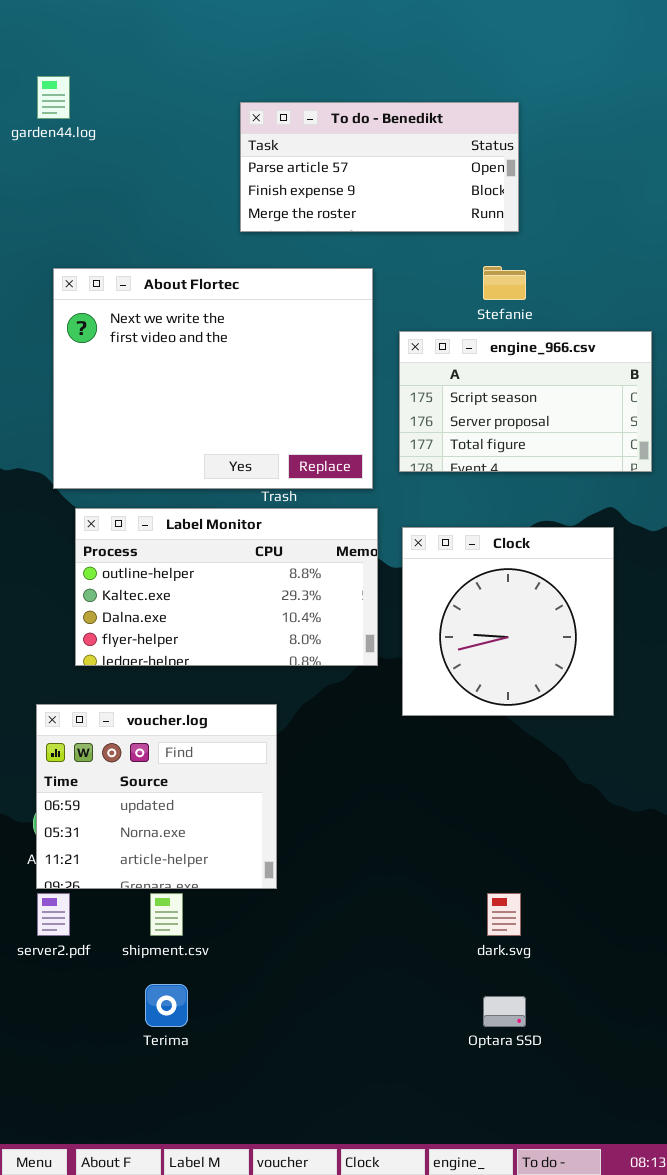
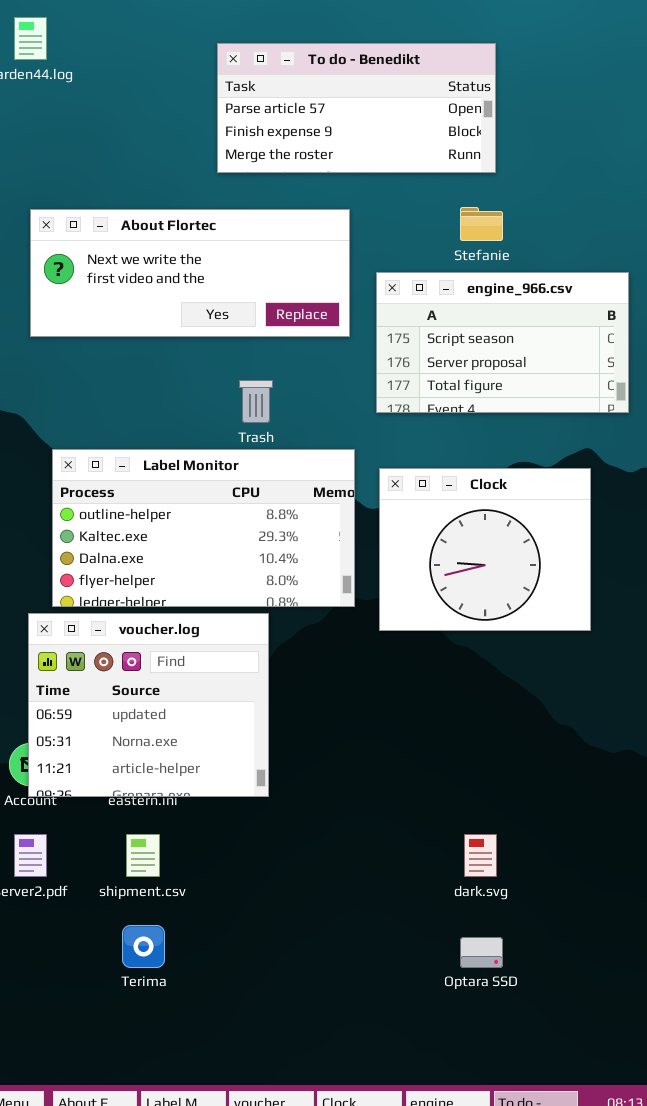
About Flortec: [53,268,373,489] -> [30,209,350,337], resized
Clock: [402,527,614,716] -> [379,468,591,631], resized
voucher.log: [36,704,277,889] -> [28,613,269,797], moved

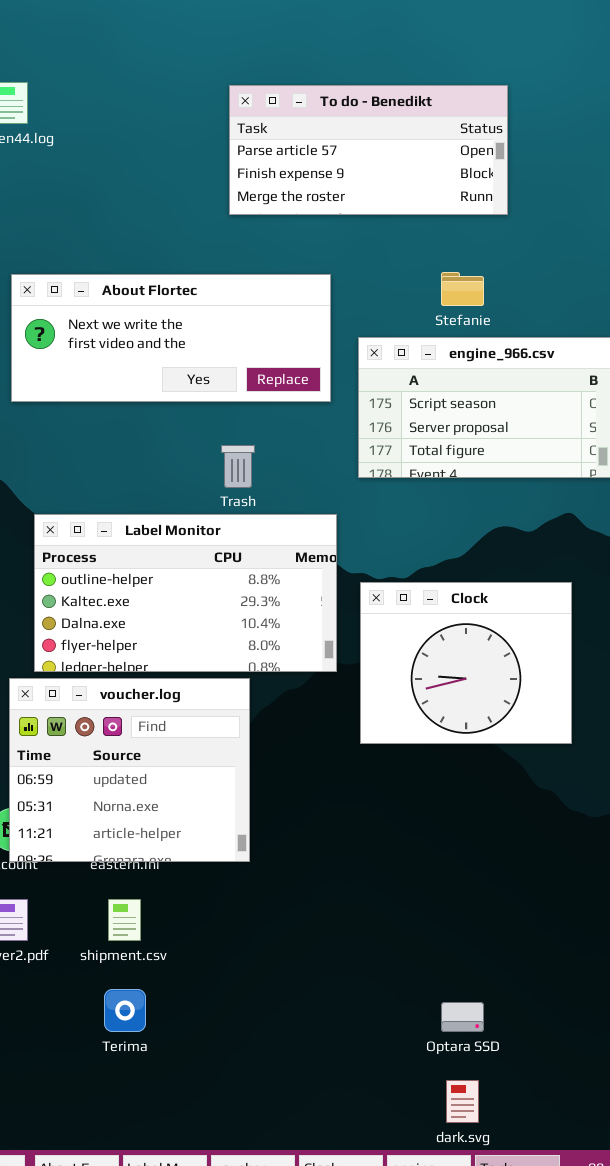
To do - Benedikt: [217,43,496,173] -> [229,85,508,215], moved
Clock: [379,468,591,631] -> [360,582,572,744], moved
dark.svg: [464,834,497,877] -> [446,1080,479,1123], moved

